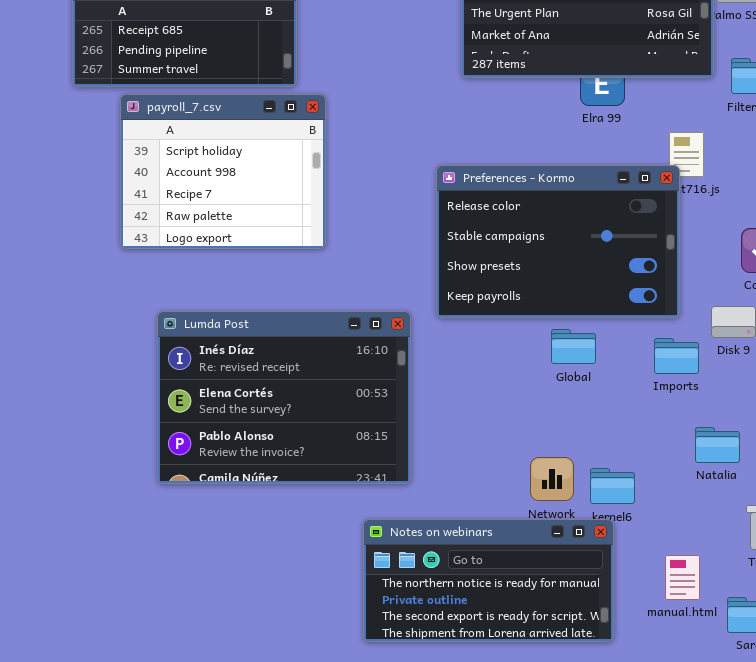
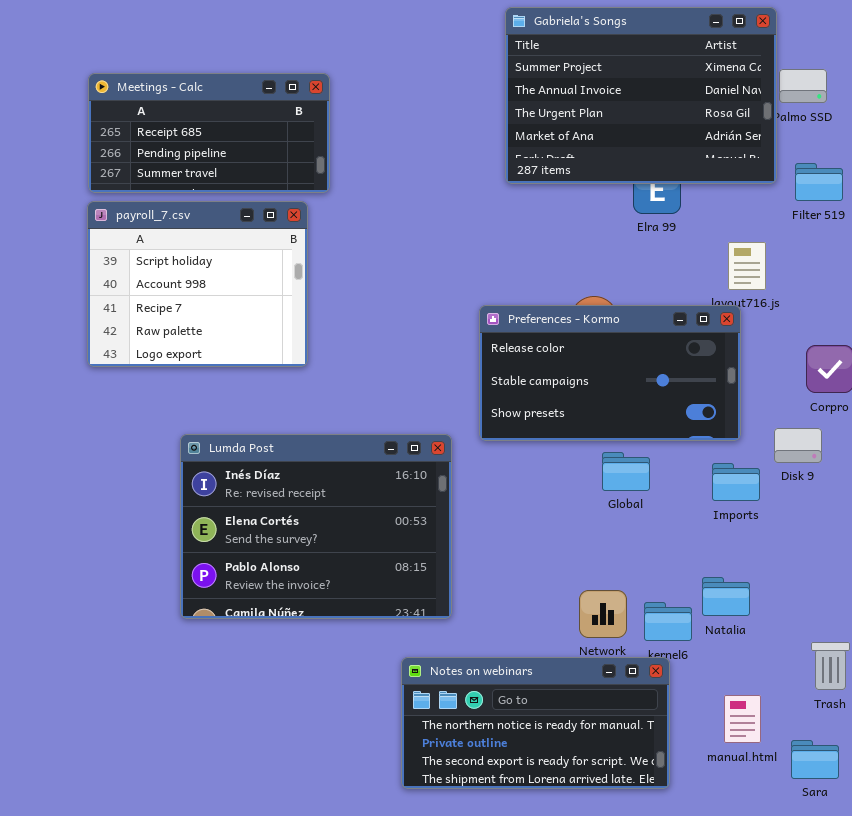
payroll_7.csv: [120,94,326,249] -> [87,201,308,367], moved
Preferences - Kormo: [436,165,680,318] -> [479,305,741,441], resized
Natalia: [695,427,740,463] -> [702,577,750,616], moved

